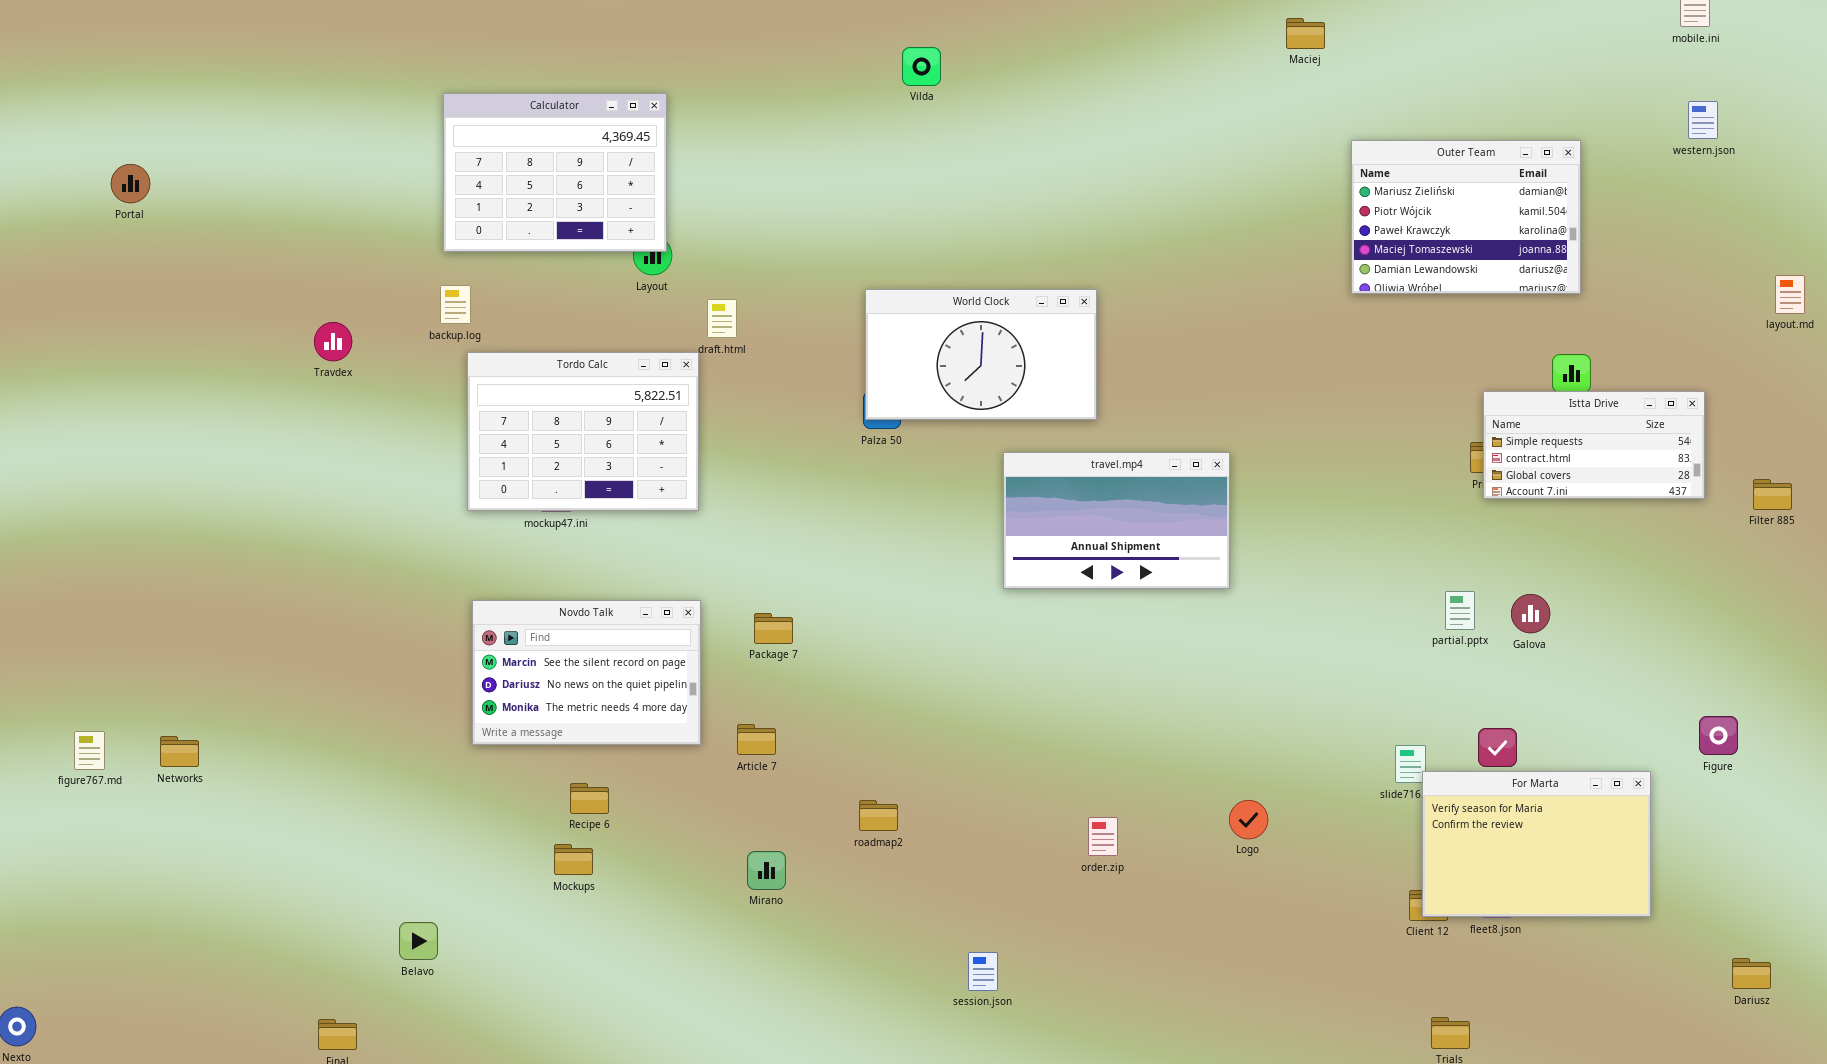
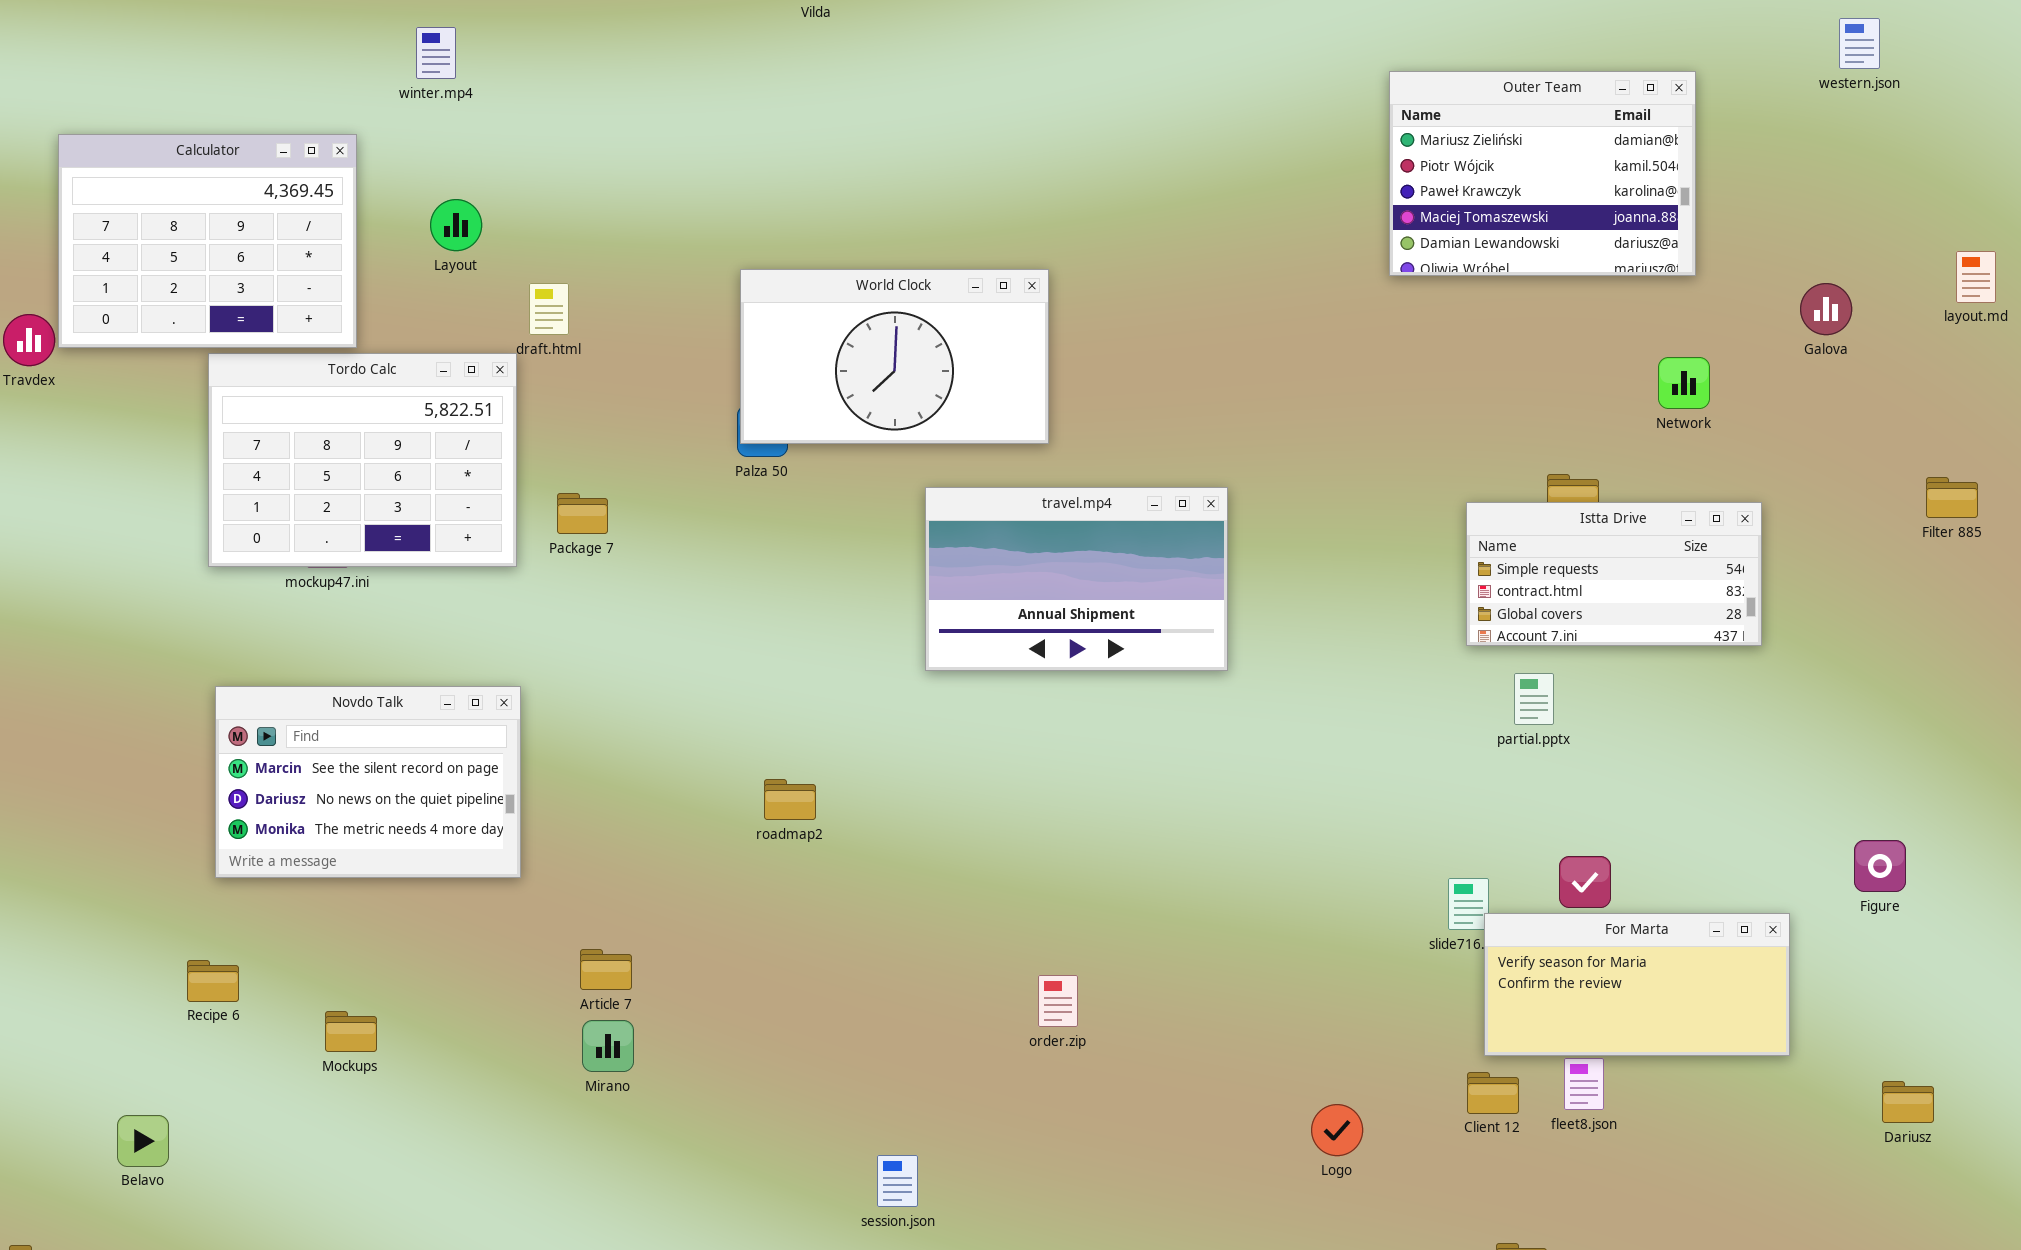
Calculator: [443,93,667,252] -> [58,134,357,348], moved
Istta Drive: [1483,391,1705,499] -> [1466,502,1762,646], moved
Filter 885: [1753,479,1792,510] -> [1926,477,1978,518], moved
Galova: [1511,594,1550,633] -> [1800,283,1852,335], moved
Package 7: [754,613,793,644] -> [557,493,608,534], moved
Article 7: [737,724,776,755] -> [580,949,632,990], moved
For Marta: [1422,771,1651,917] -> [1484,913,1790,1056], resized
Recipe 6: [570,783,609,814] -> [187,960,239,1002], moved
roadmap2: [859,800,898,831] -> [764,779,816,820], moved
Logo: [1229,800,1268,839] -> [1311,1104,1363,1156], moved
Dariusz: [1732,958,1771,989] -> [1882,1081,1934,1123], moved

